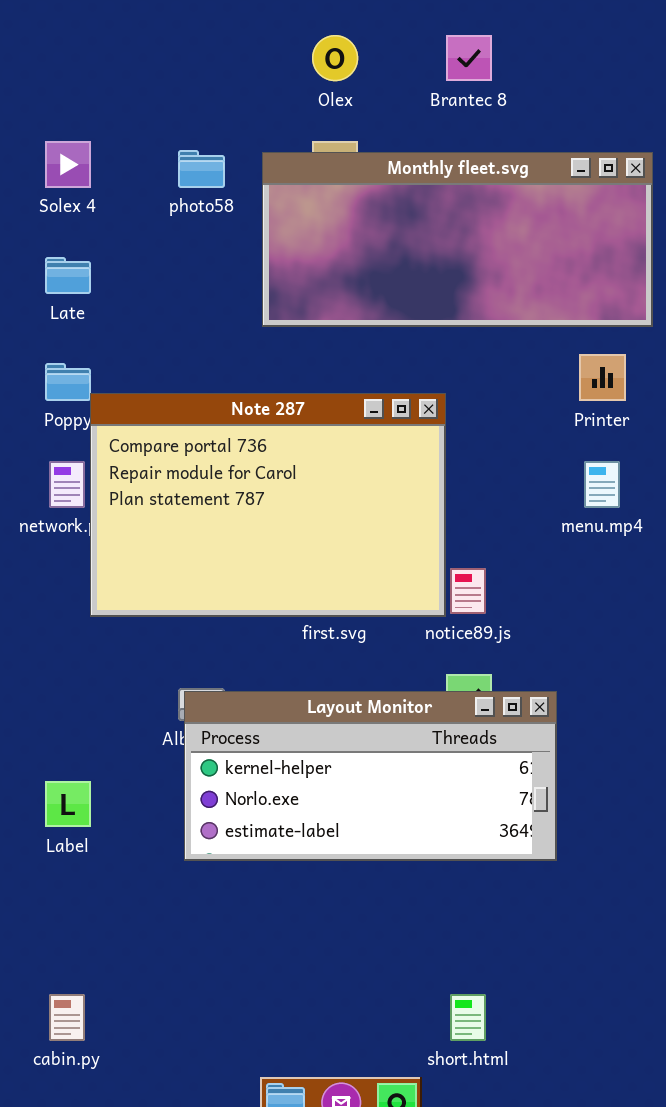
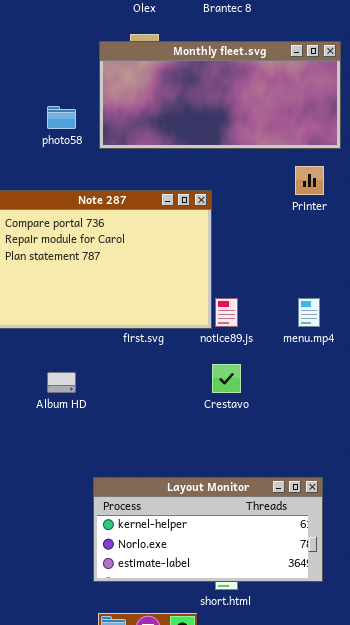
photo58: [178,150,225,188] -> [47,106,76,129], moved
menu.mp4: [584,461,620,508] -> [298,298,320,327], moved
Layout Monitor: [184,691,557,861] -> [93,477,323,582], moved

